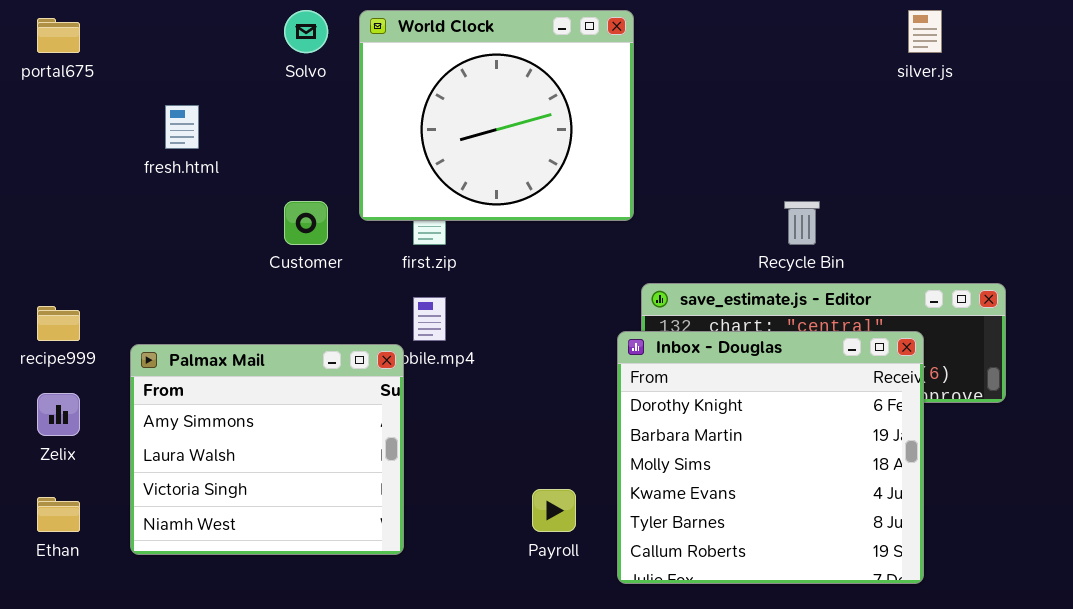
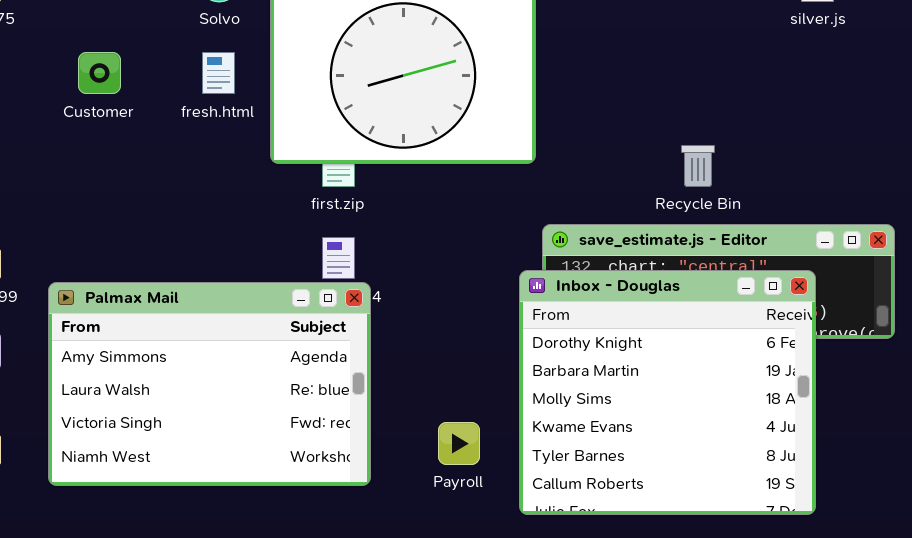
fresh.html: [165,105,199,149] -> [202,52,235,94], moved
Customer: [284,201,328,245] -> [78,52,121,94], moved
Palmax Mail: [130,344,404,555] -> [48,282,371,486], resized

